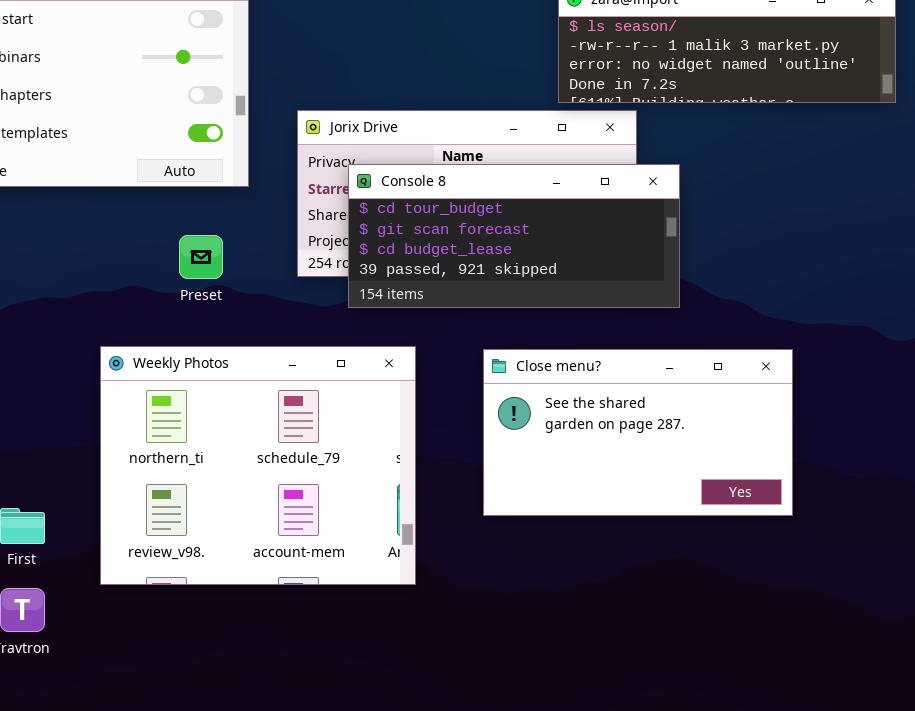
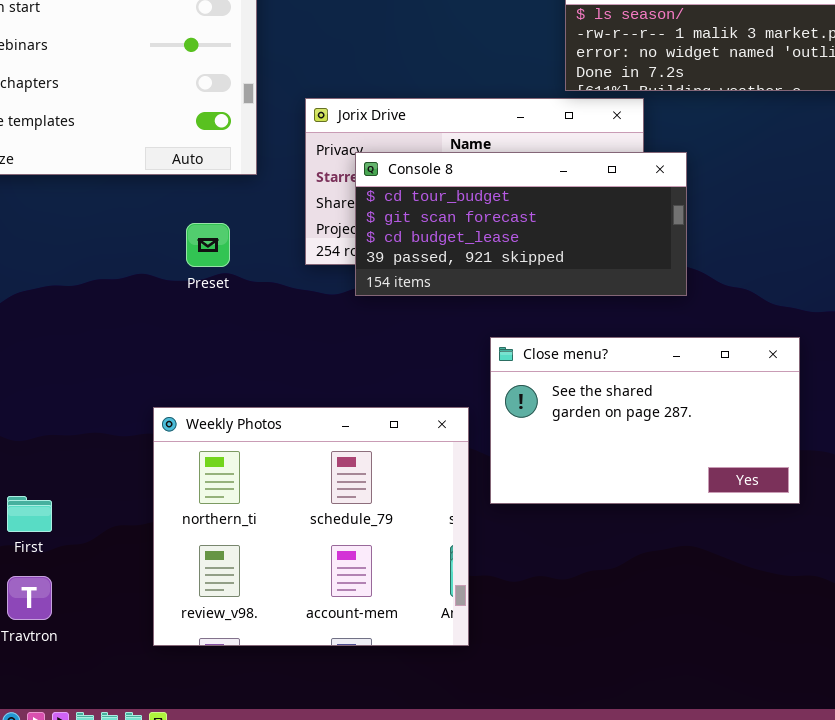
Weekly Photos: [100,346,416,585] -> [153,407,469,646], moved

